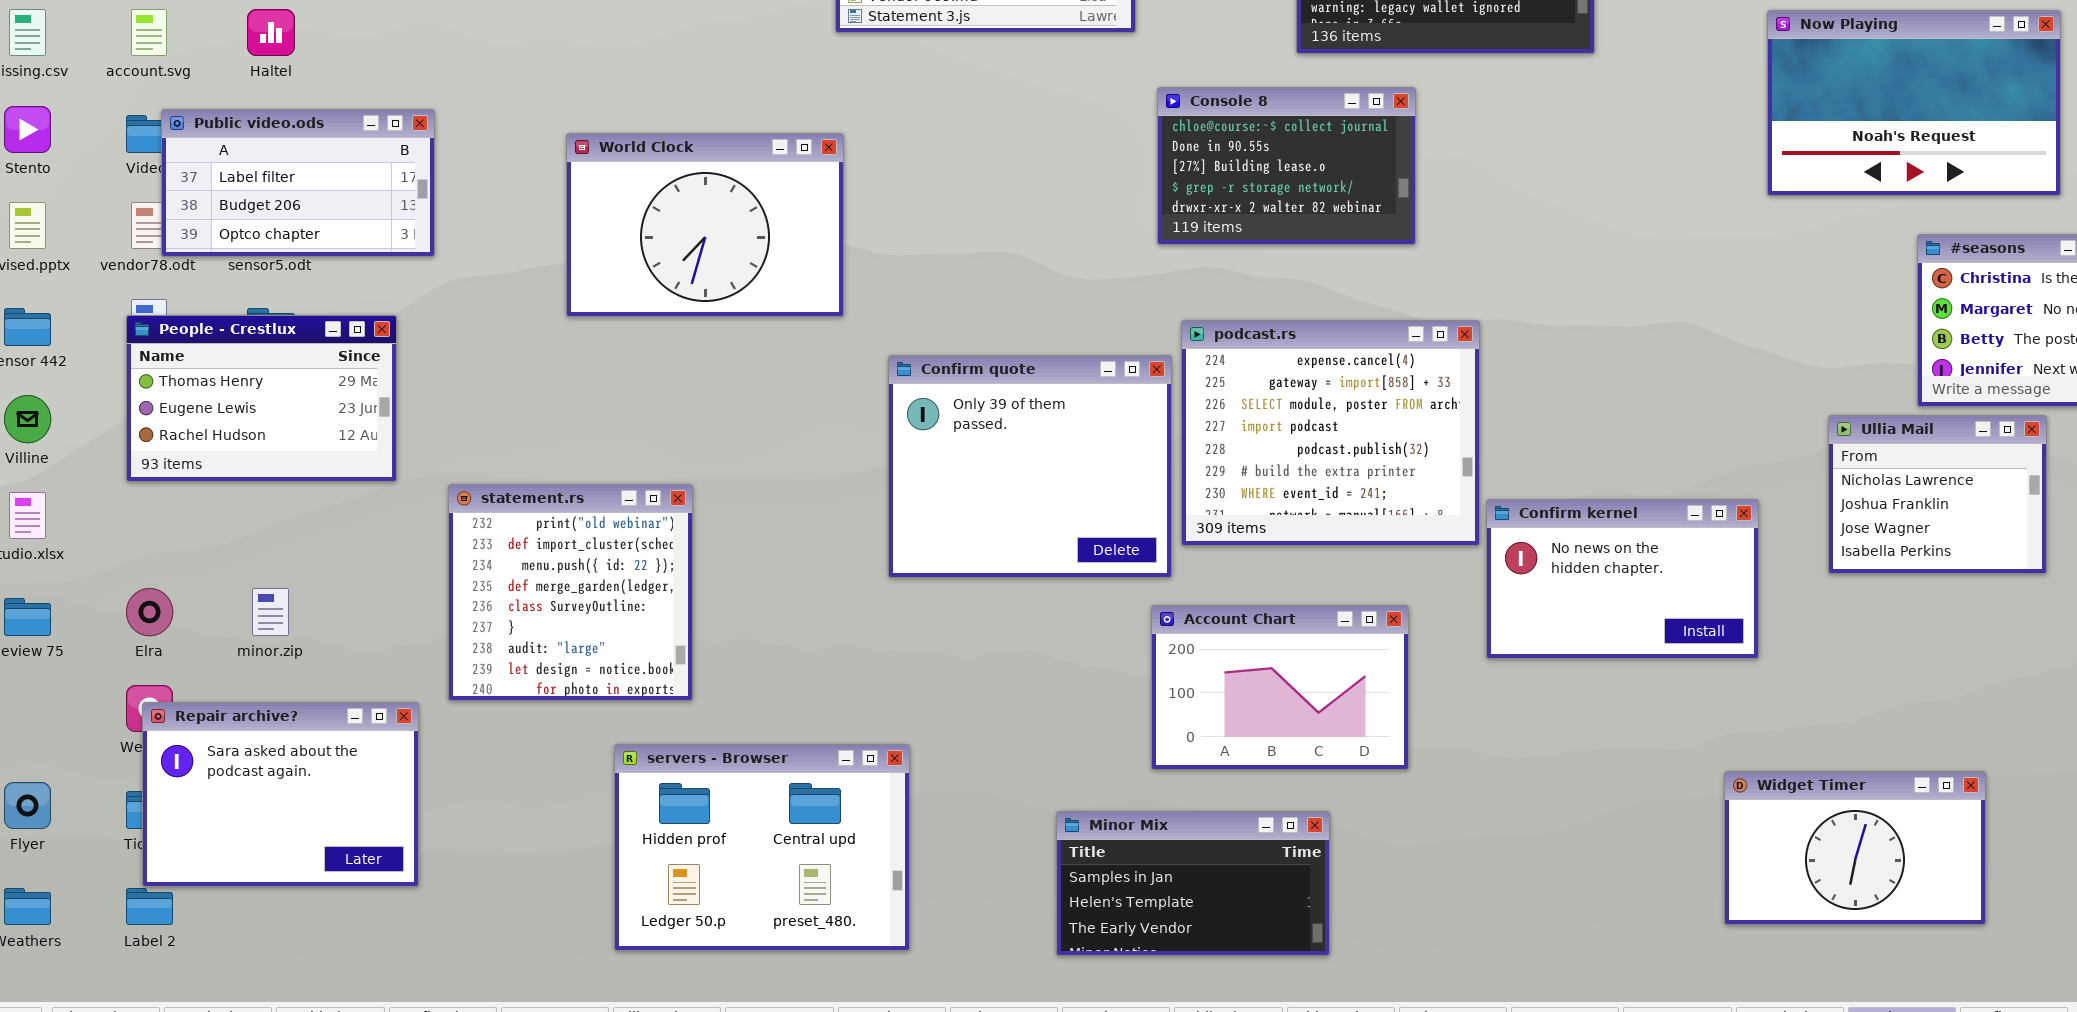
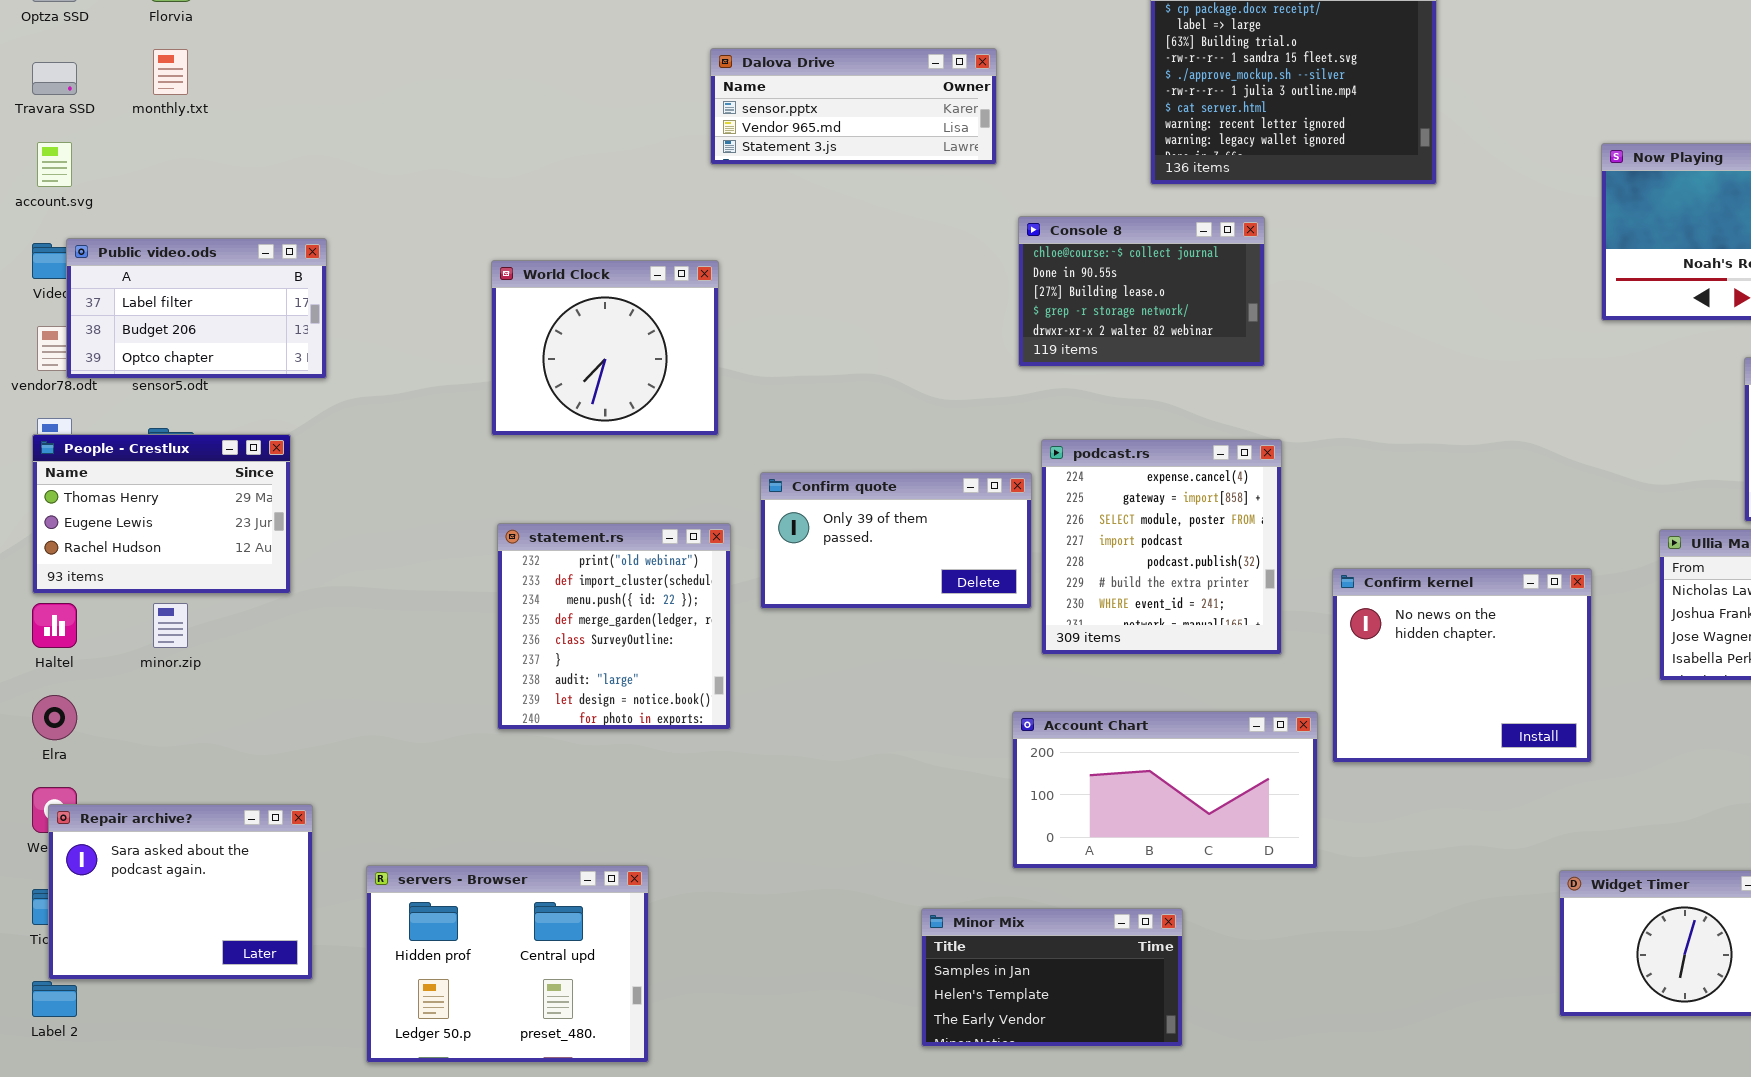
Haltel: [247,9,295,56] -> [32,603,77,648], moved
World Clock: [566,133,844,317] -> [491,260,719,436], resized
podcast.rs: [1181,320,1480,546] -> [1041,439,1282,655], resized
Confirm quote: [888,355,1172,578] -> [760,472,1032,609], resized
statement.rs: [448,484,693,701] -> [497,523,731,730], moved
Confirm kernel: [1486,499,1759,659] -> [1332,568,1592,763], resized
minor.zip: [252,588,289,636] -> [153,603,188,648], moved
Account Chart: [1151,605,1409,770] -> [1012,711,1318,869], resized
servers - Browser: [614,744,910,951] -> [366,865,649,1063], moved

